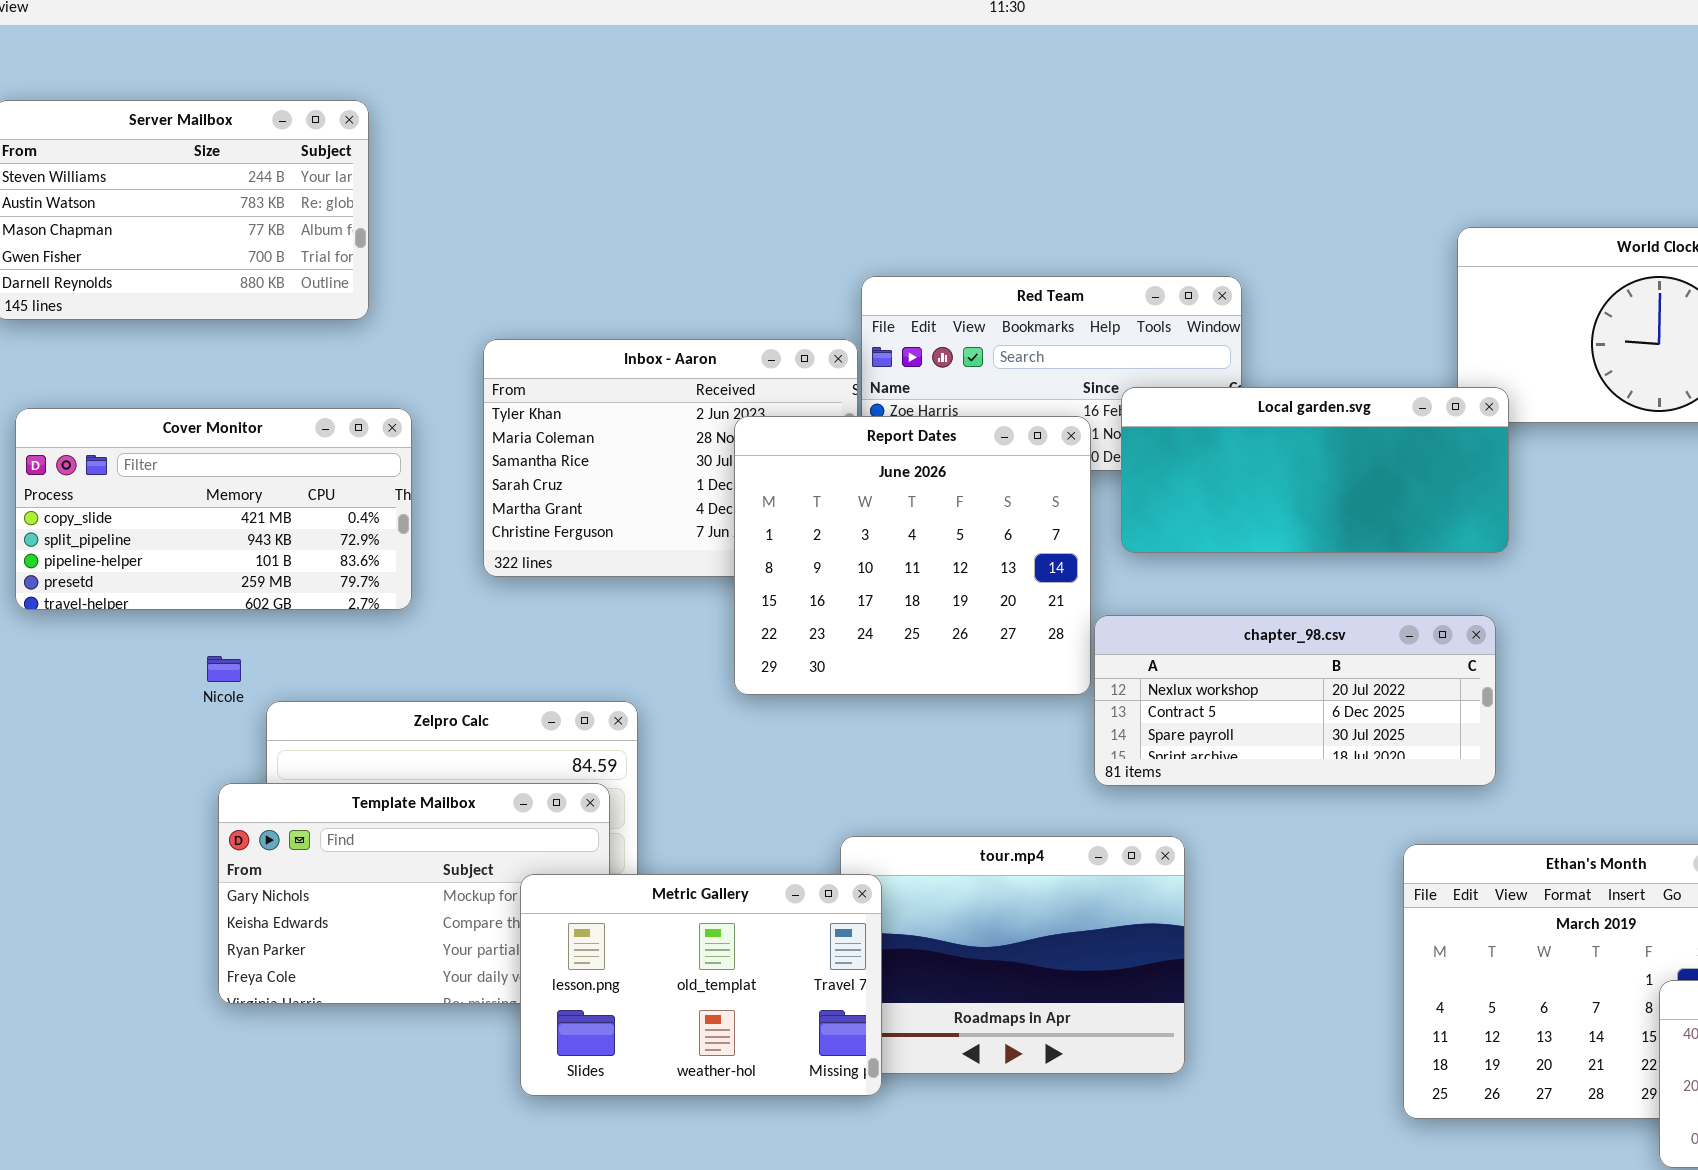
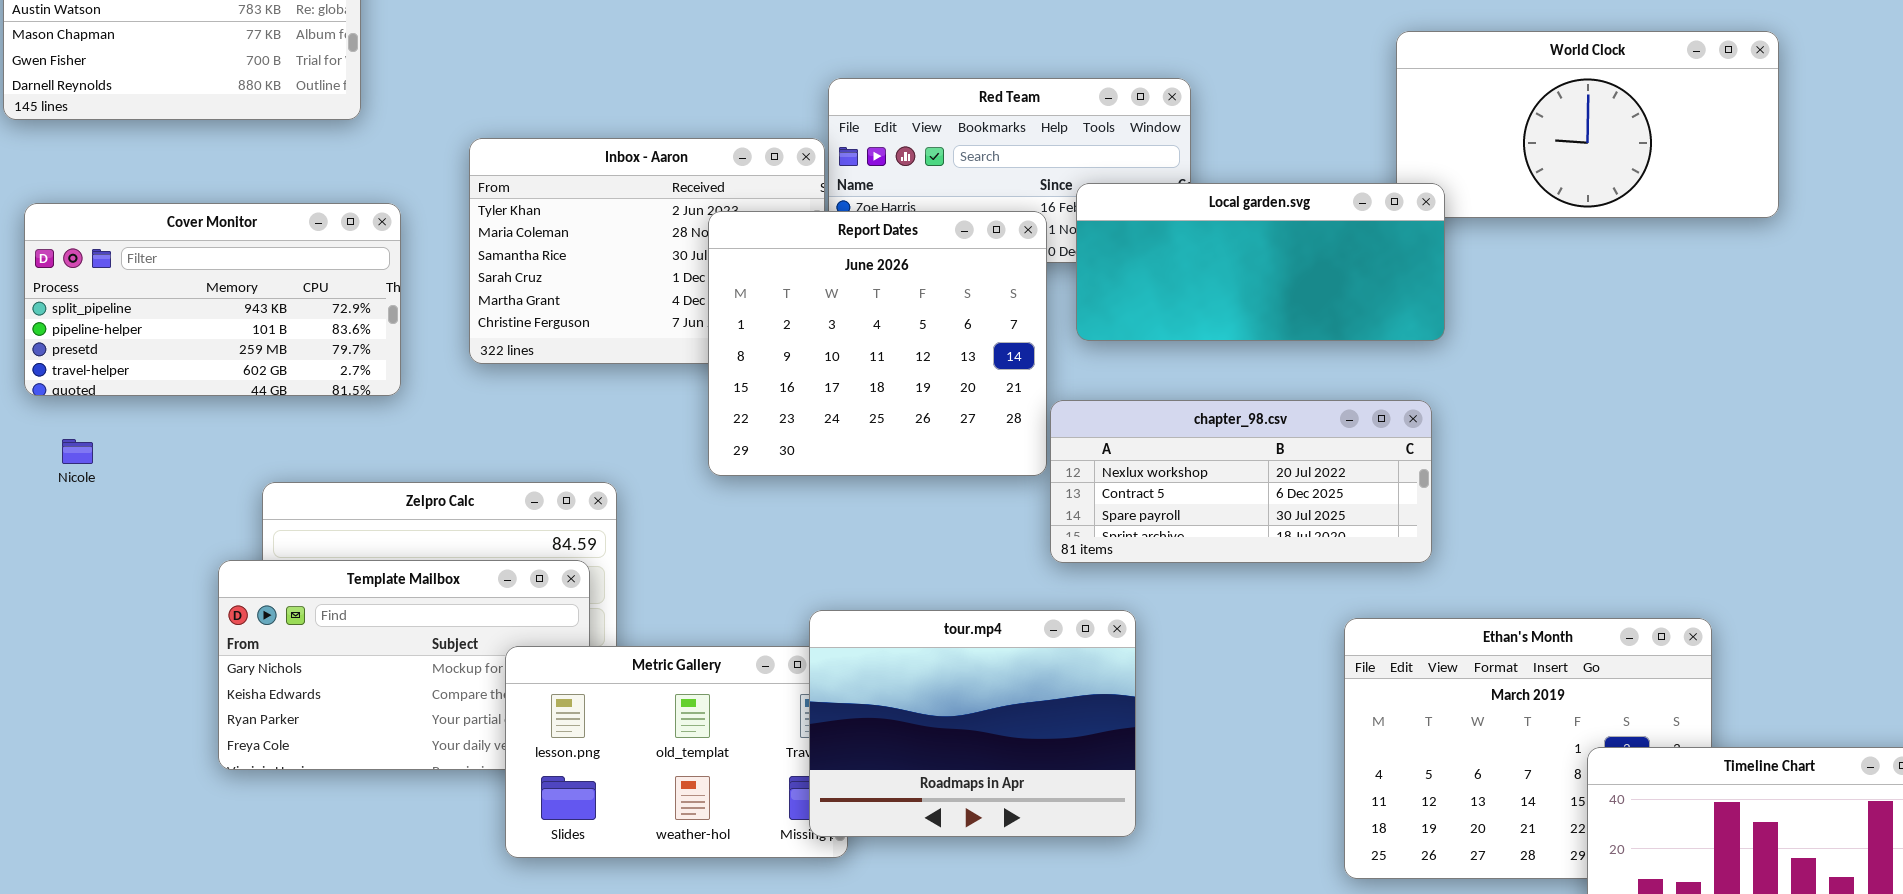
Cover Monitor: [15,408,412,610] -> [24,203,401,396], scrolled down 1 row
Nicole: [207,656,241,682] -> [62,439,93,464], moved
tour.mp4: [840,836,1185,1074] -> [809,610,1136,837], raised

